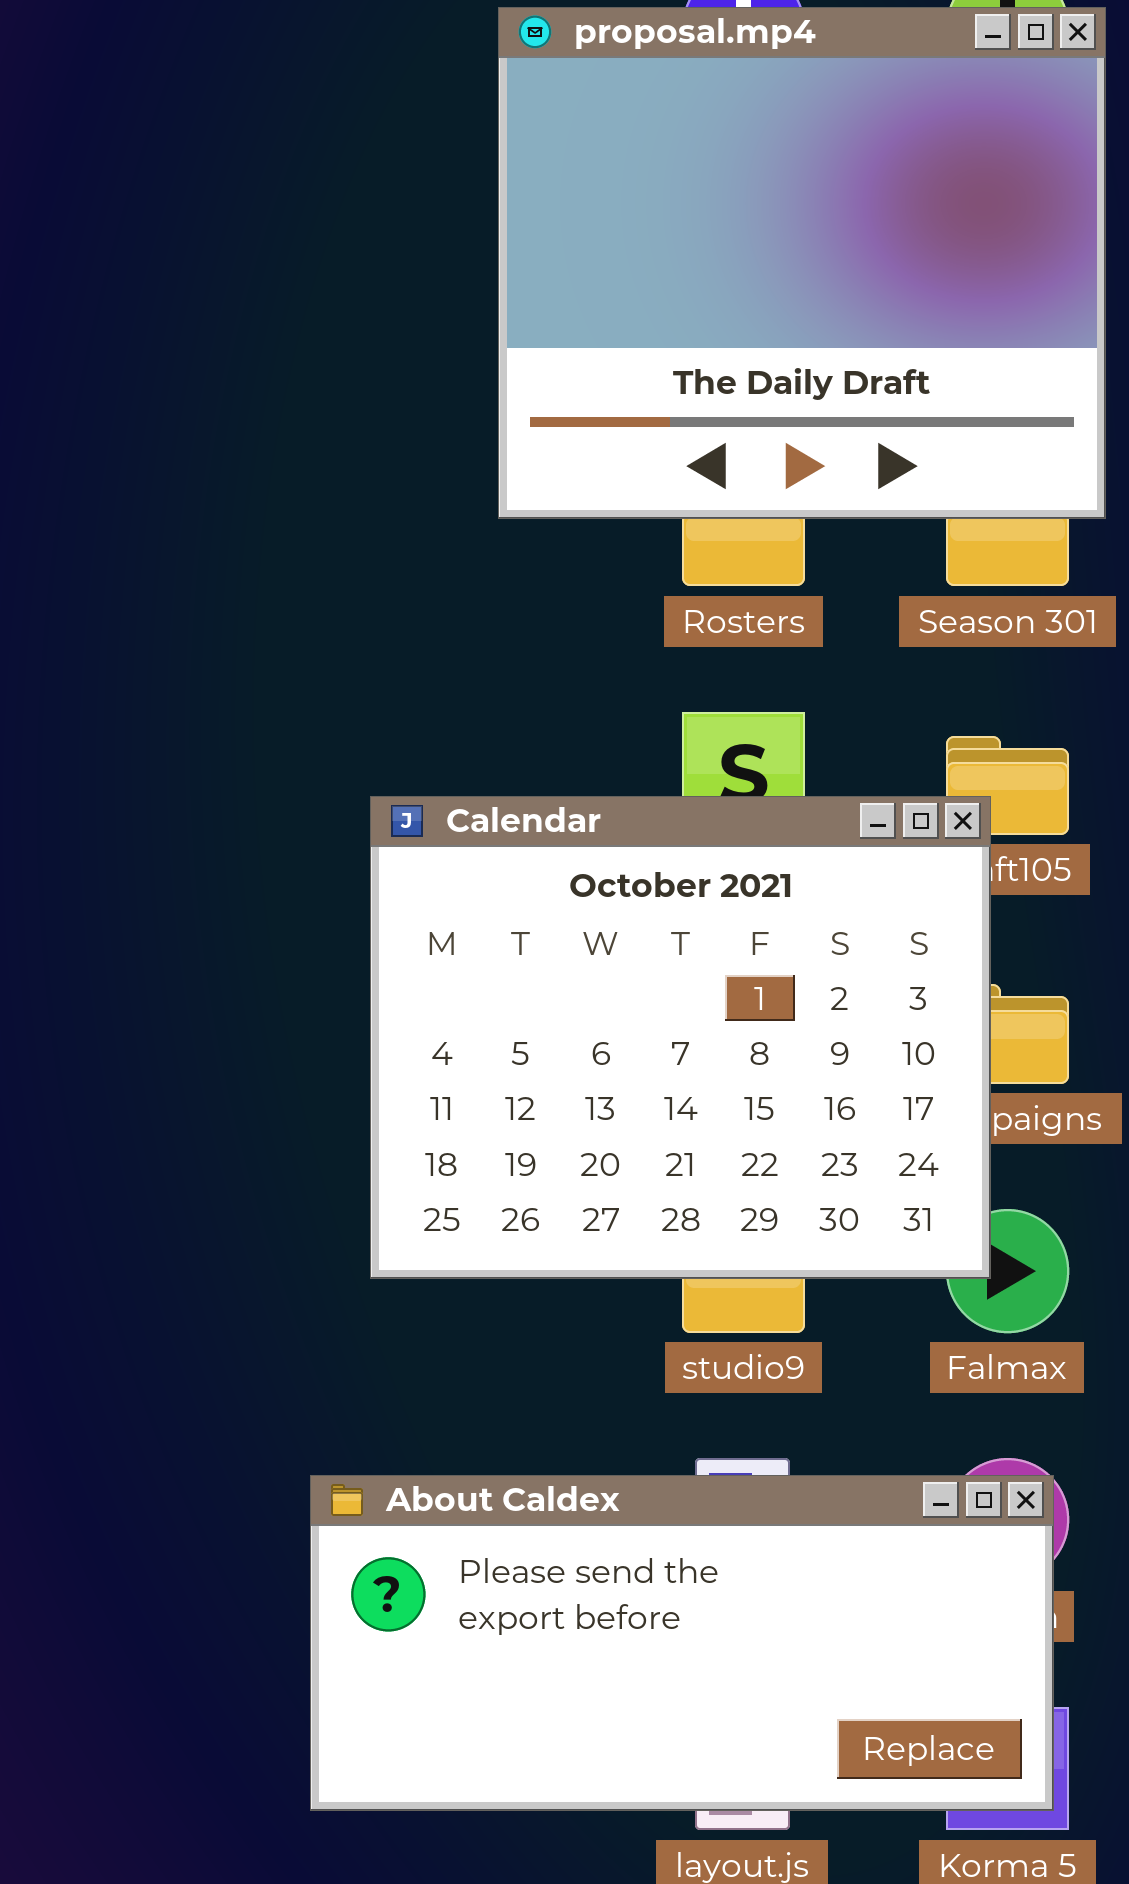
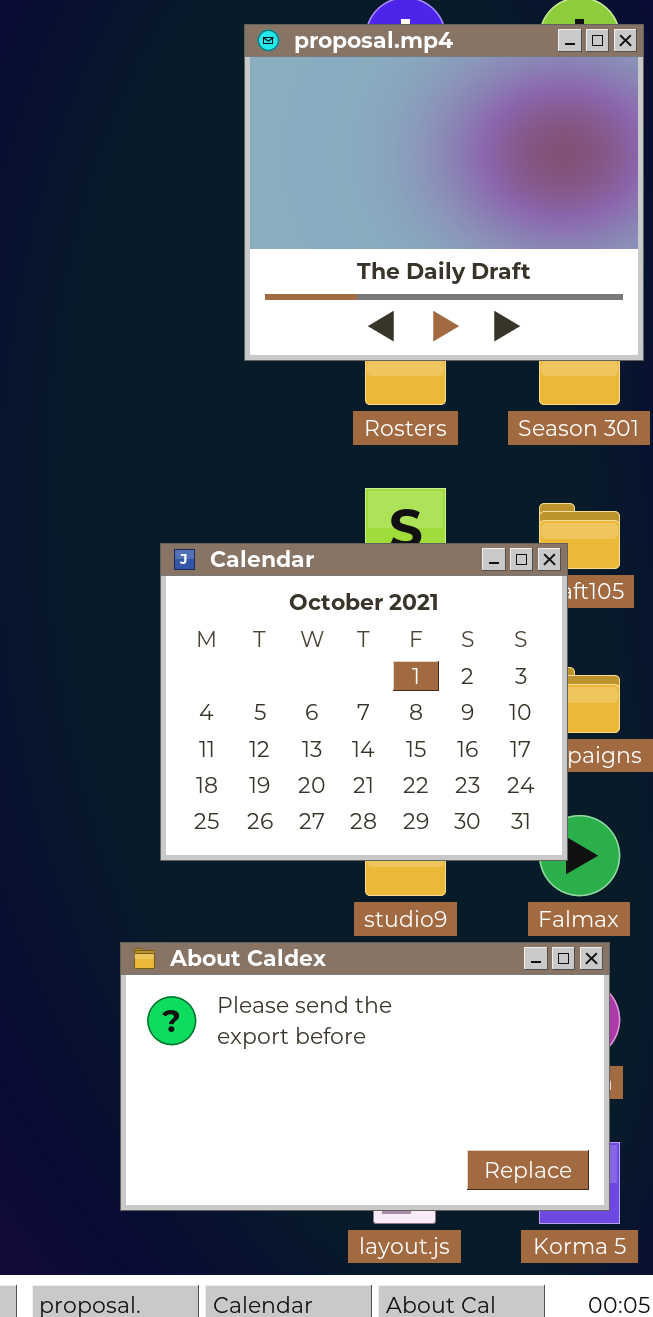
About Caldex: [310,1475,1054,1811] -> [120,942,610,1211], resized

